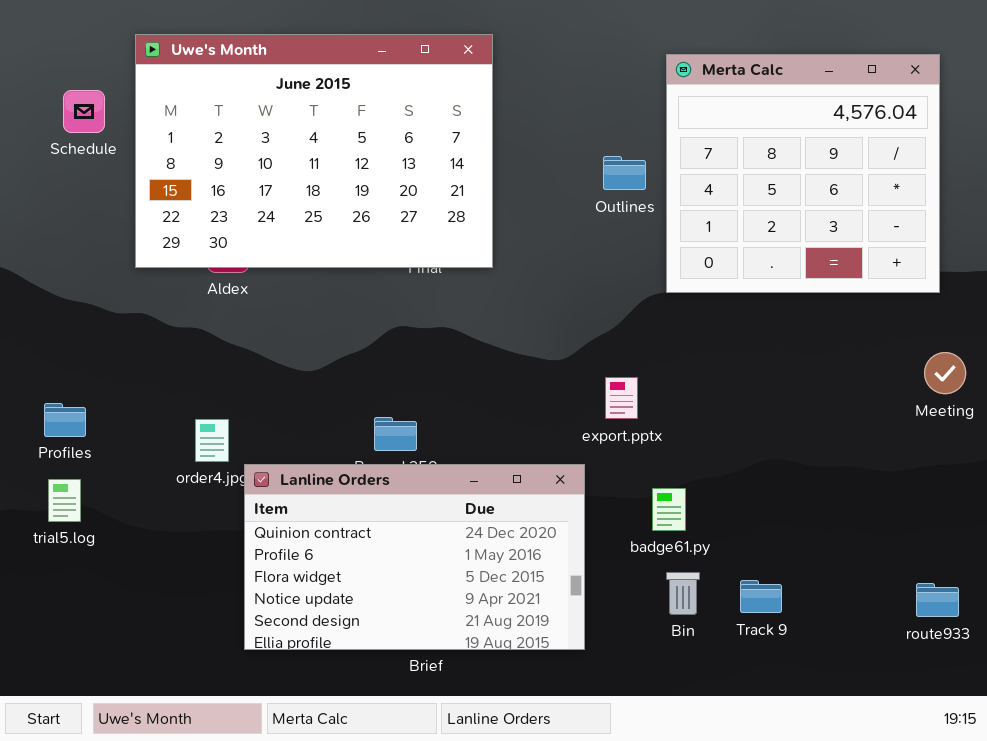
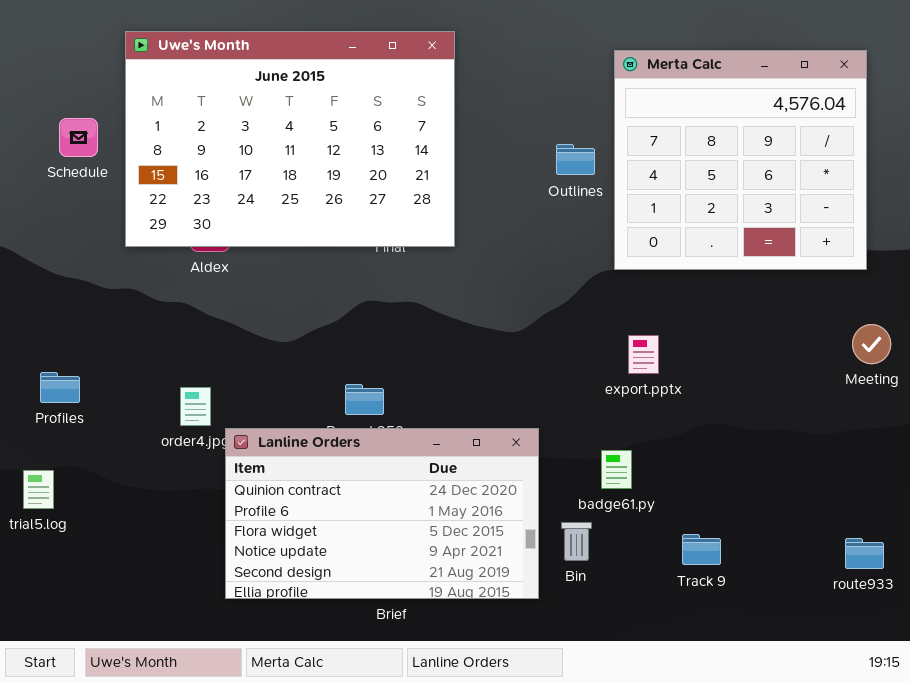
Schedule: [63,90,105,133] -> [59,118,98,157], moved
export.pptx: [605,377,638,419] -> [628,335,659,374], moved
trial5.log: [48,479,81,522] -> [23,470,54,509], moved
Bin: [666,572,700,615] -> [561,522,592,561], moved

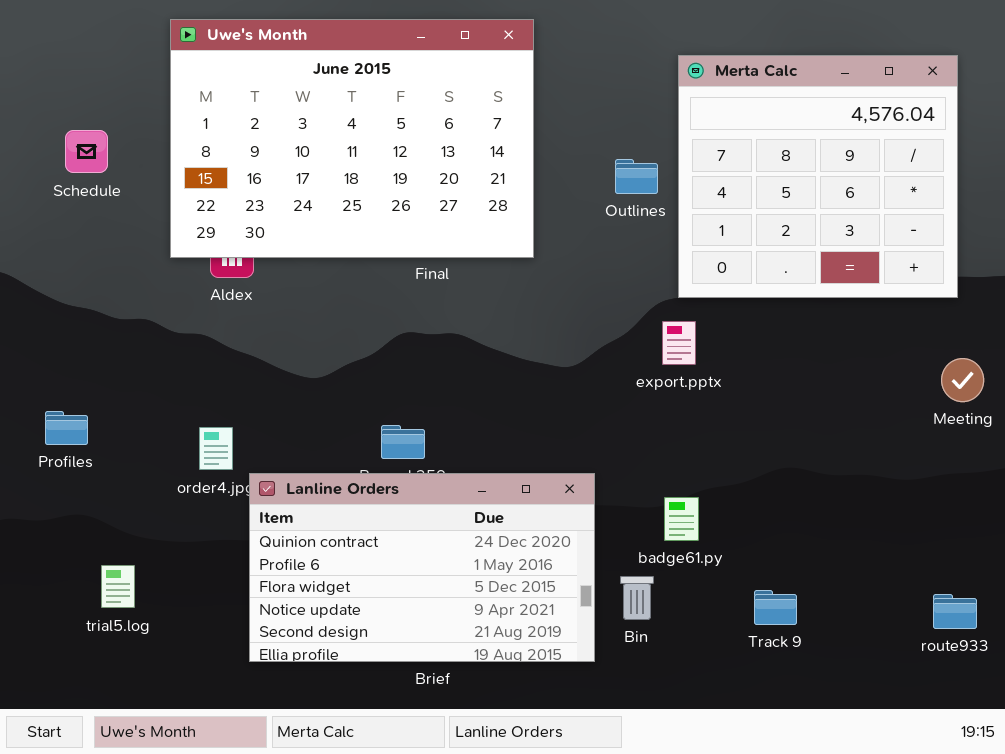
Uwe's Month: [125,31,455,247] -> [170,19,534,258], moved
export.pptx: [628,335,659,374] -> [662,321,696,365], moved
trial5.log: [23,470,54,509] -> [101,565,135,608], moved

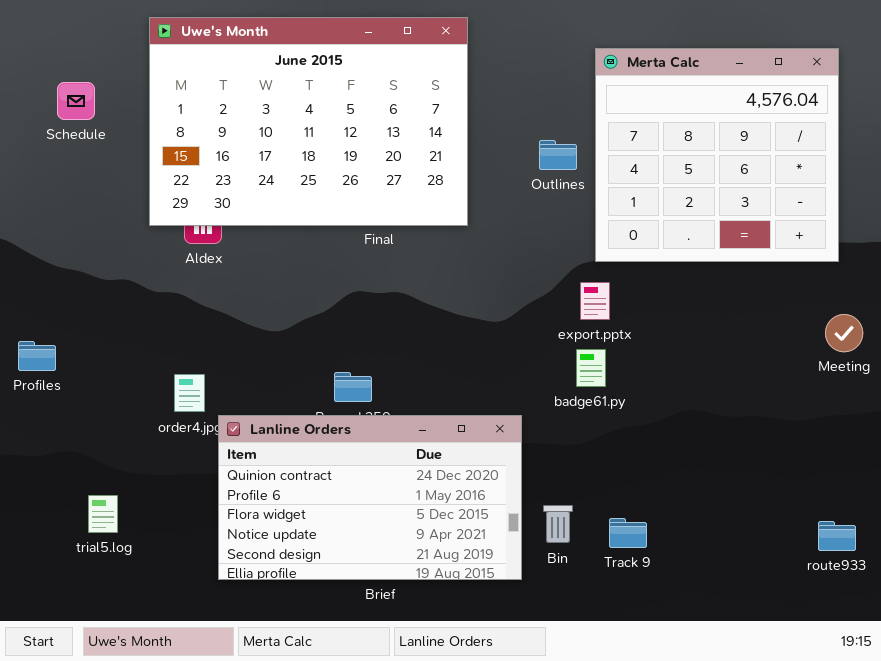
Schedule: [65,130,108,173] -> [57,82,95,120], moved
Profiles: [45,411,88,445] -> [18,341,56,371], moved
badge61.py: [664,497,699,541] -> [576,349,606,387], moved
Track 9: [754,590,797,625] -> [609,518,647,548], moved

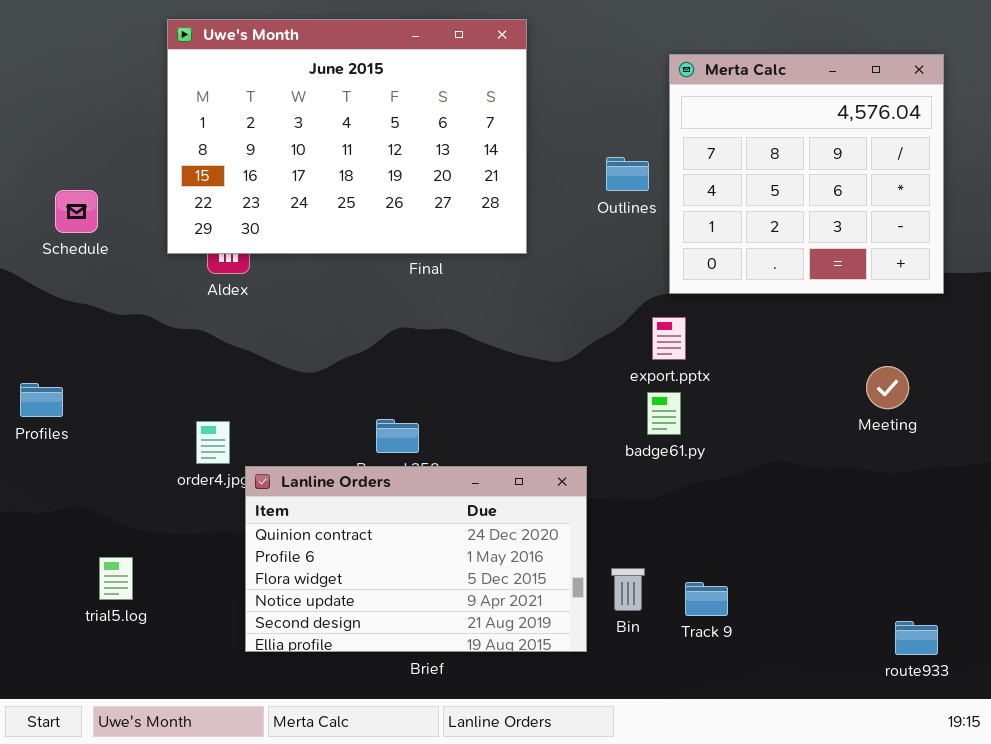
Schedule: [57,82,95,120] -> [55,190,98,233], moved
Meeting: [825,314,863,352] -> [866,366,909,409], moved
route933: [818,521,856,551] -> [895,621,938,655], moved

